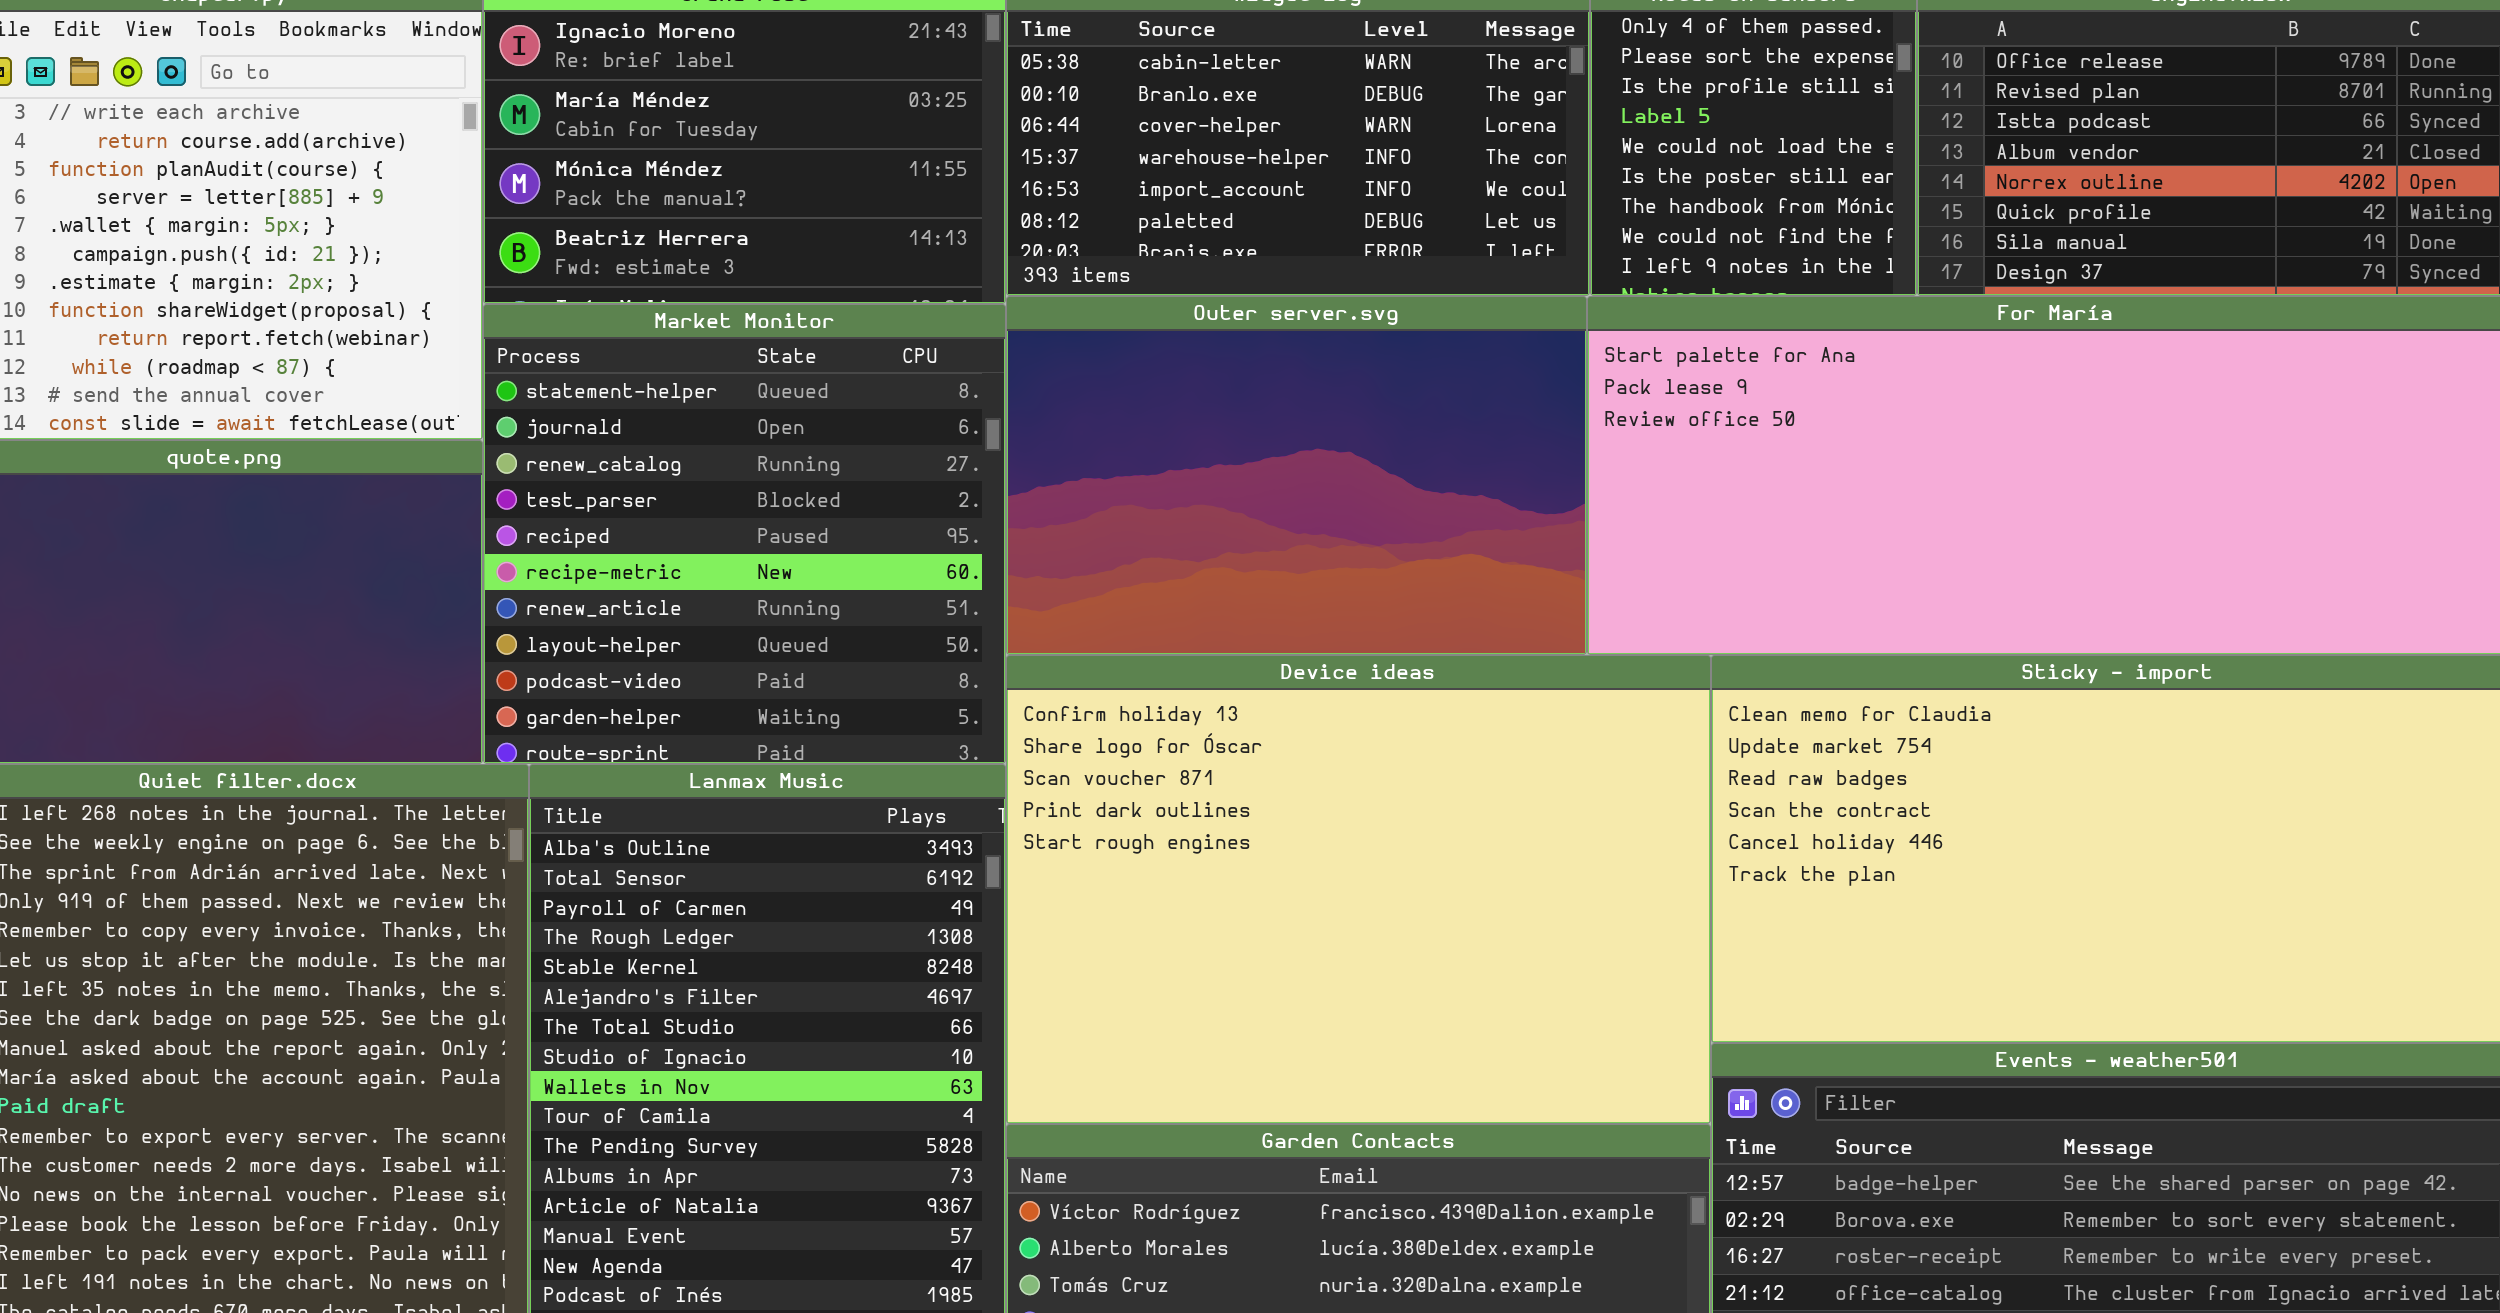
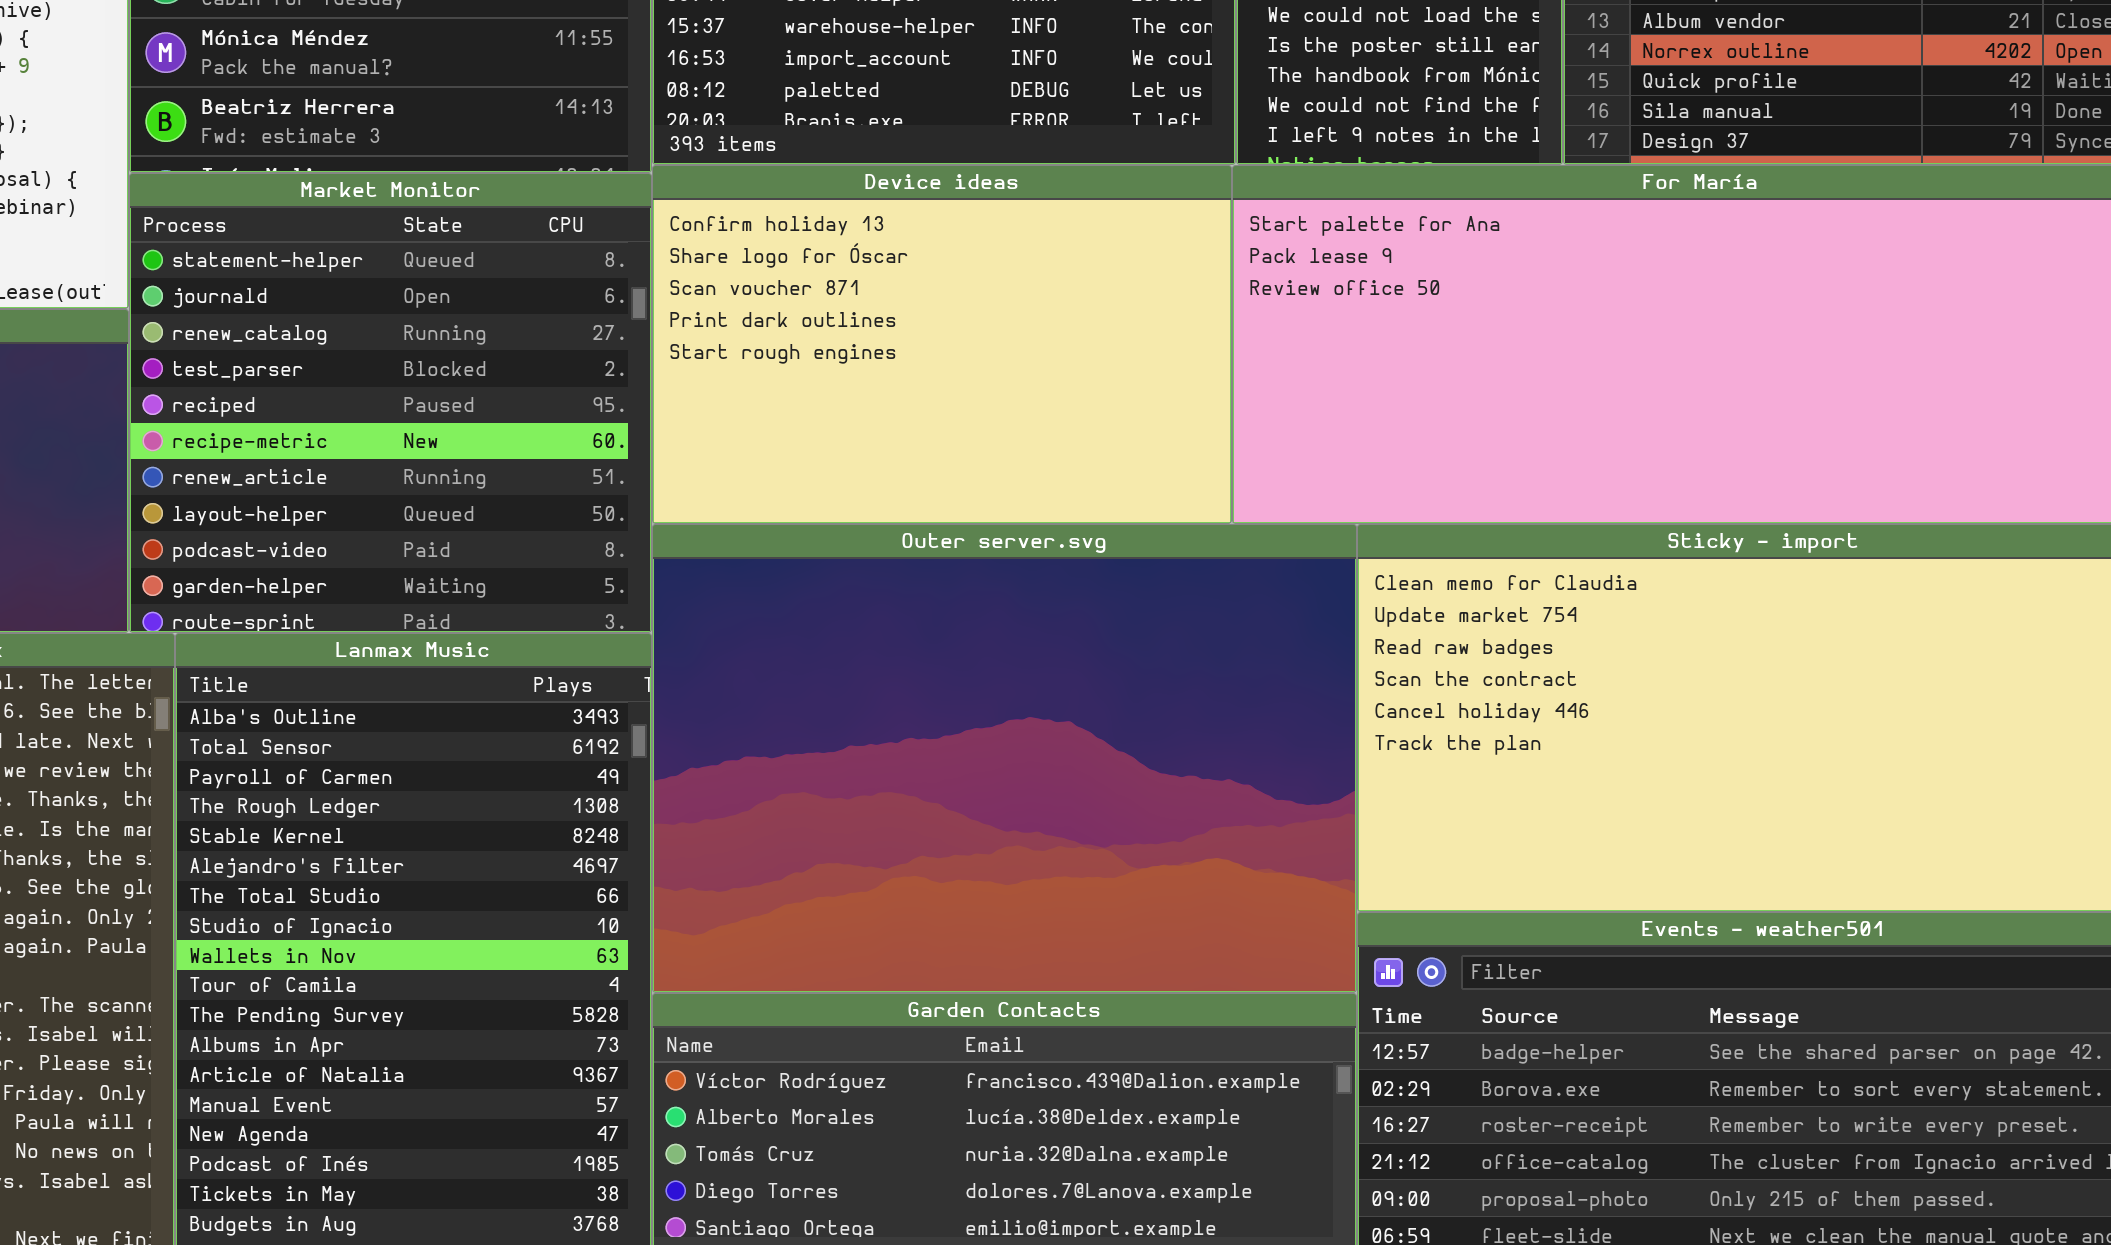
Outer server.svg: [1006,296,1587,655] -> [652,524,1357,993], moved, resized
Device ideas: [1006,655,1711,1124] -> [652,165,1232,524], moved, resized

